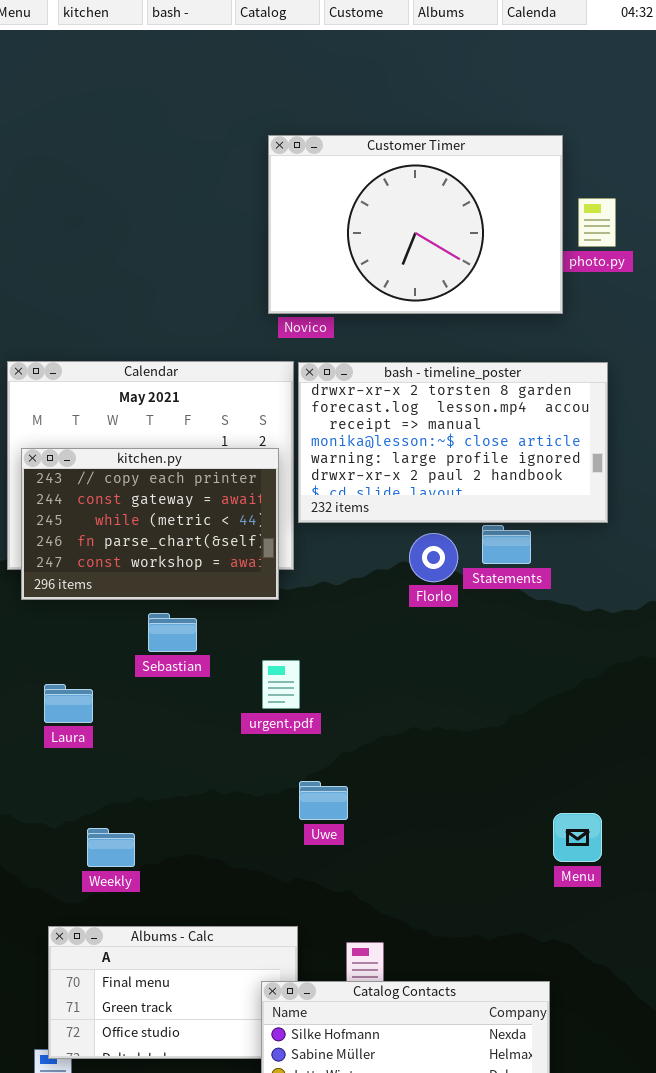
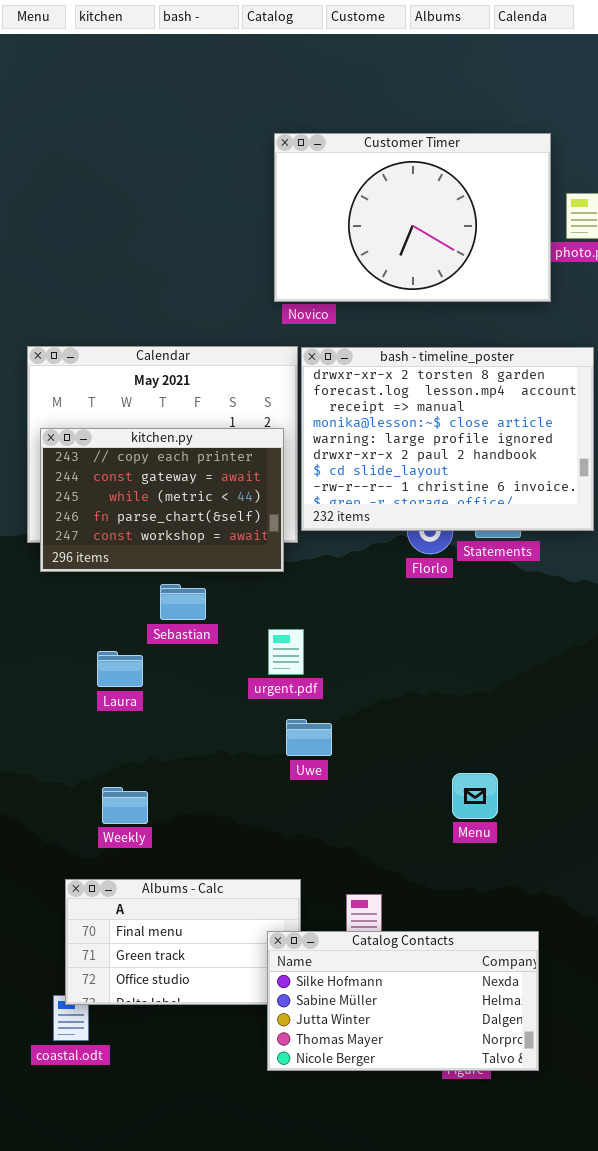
bash - timeline_poster: [298,362,608,523] -> [301,347,594,531], resized
Laura: [44,684,93,723] -> [97,651,143,687], moved
Uwe: [299,781,348,820] -> [286,719,332,756], moved
Menu: [553,813,602,862] -> [452,773,498,819], moved

